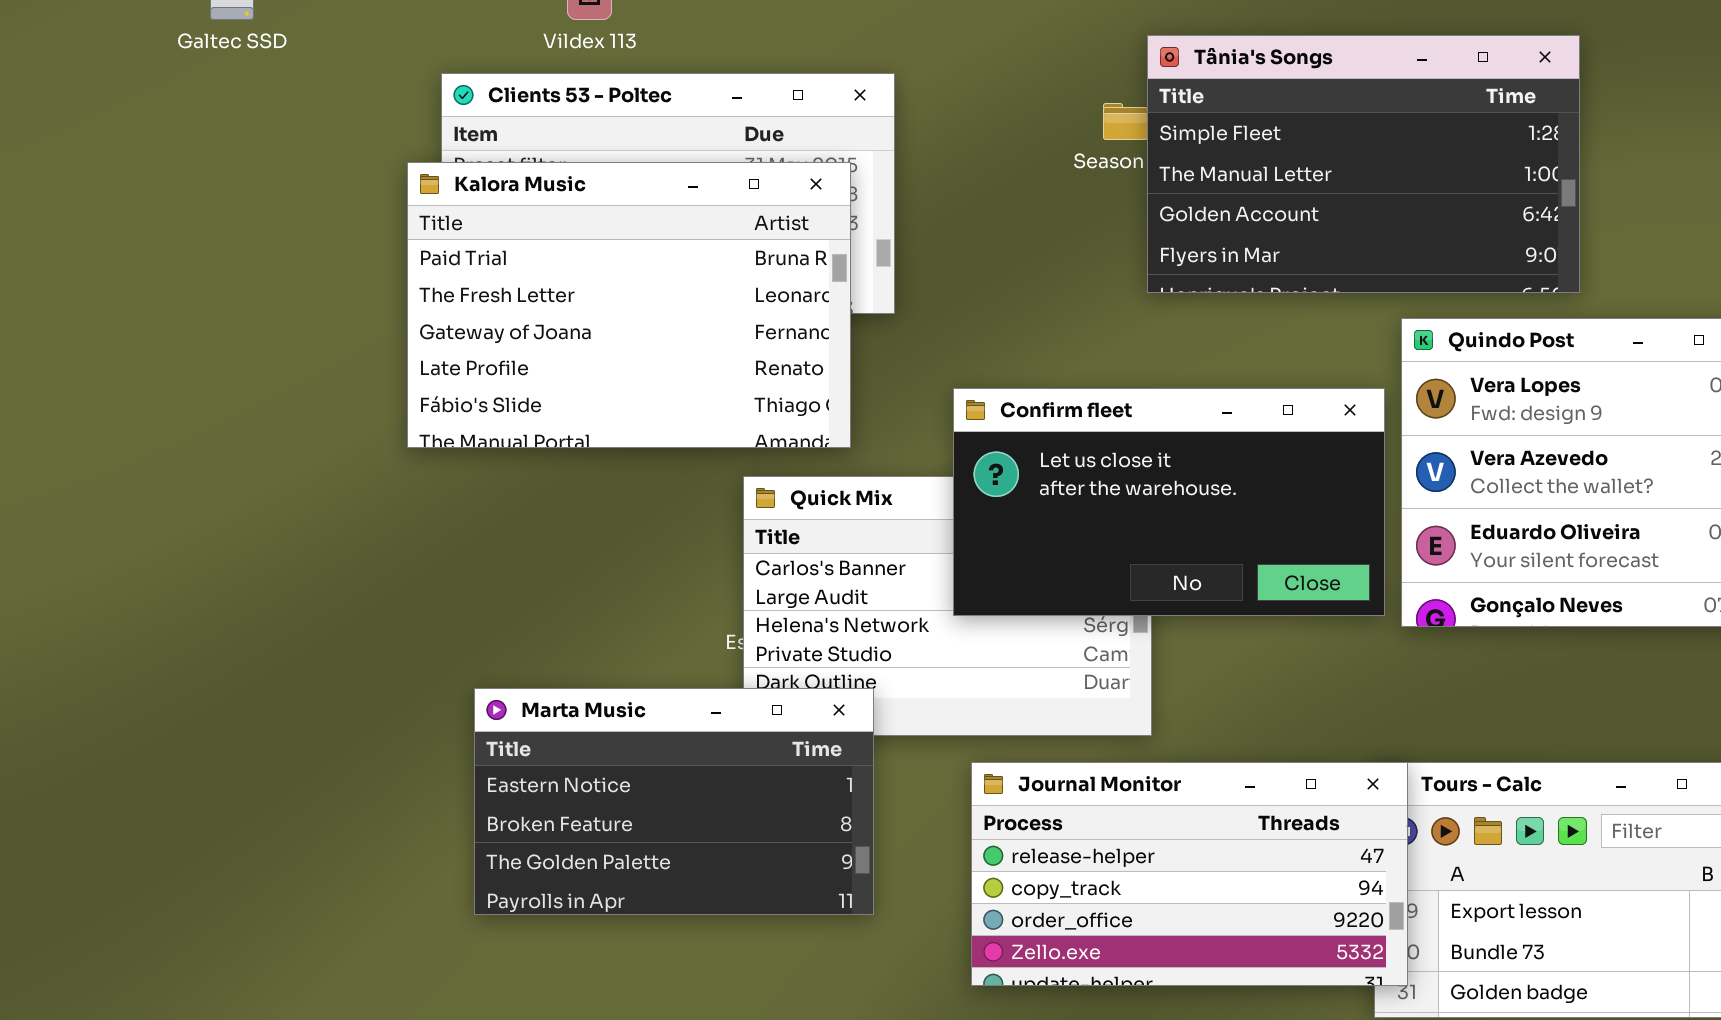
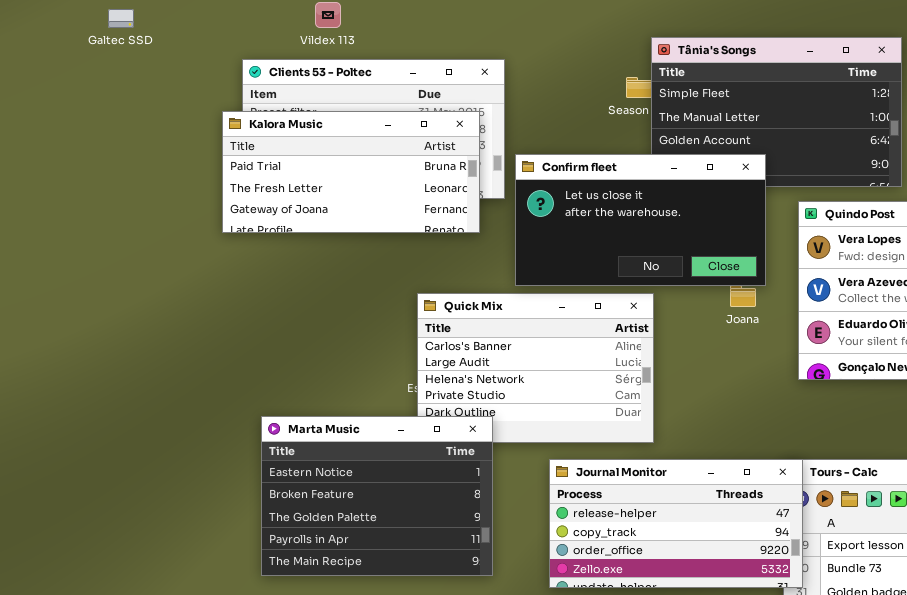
Kalora Music: [407,162,851,448] -> [222,111,480,233], resized
Confirm fleet: [953,388,1385,616] -> [515,154,766,286], moved
Marta Music: [474,688,874,915] -> [261,416,493,576], resized

